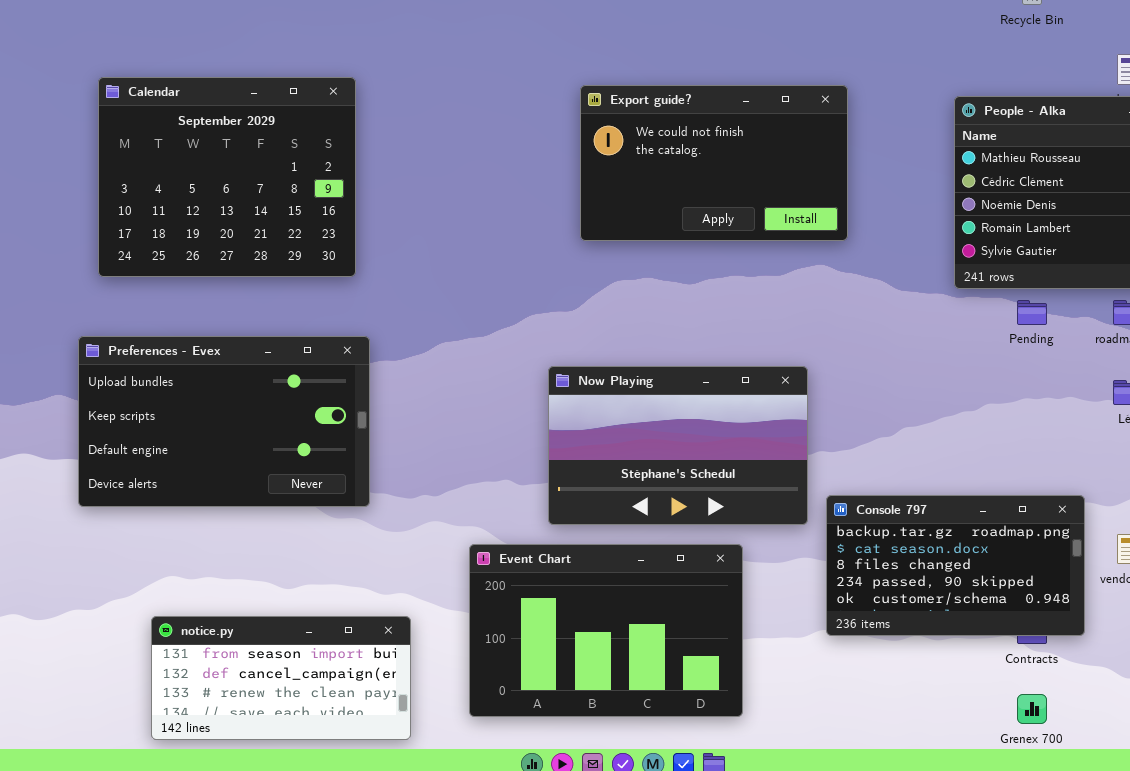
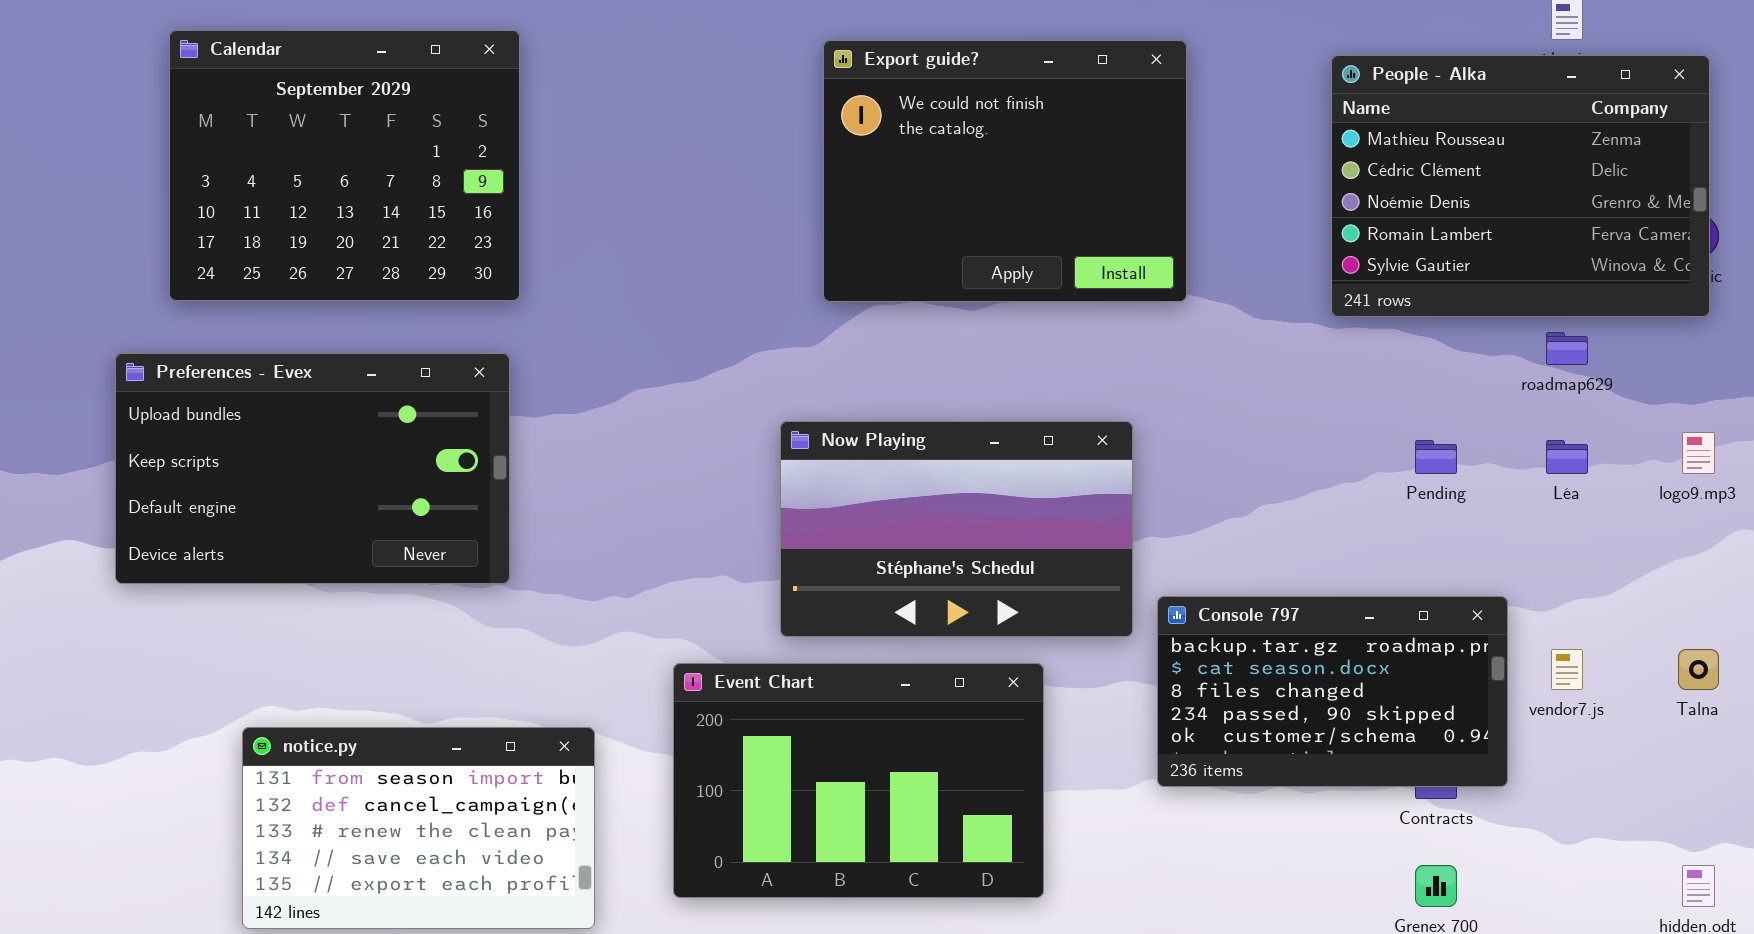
Export guide?: [580,85,848,241] -> [823,40,1187,302], resized
Pending: [1017,300,1047,325] -> [1415,440,1457,474], moved
Preferences - Evex: [78,336,370,507] -> [115,353,510,584], moved
notice.py: [151,616,411,740] -> [242,727,595,929], resized

